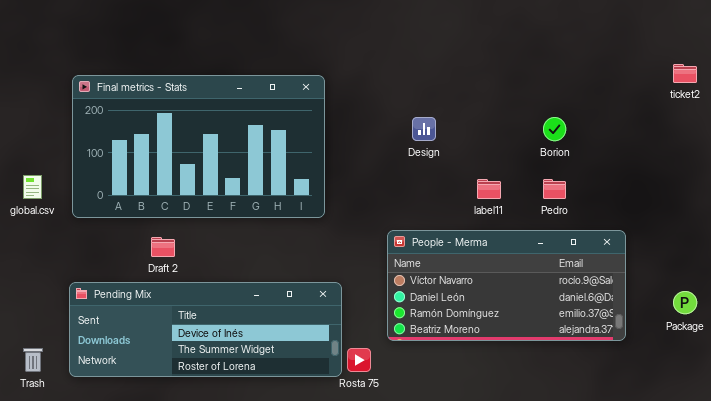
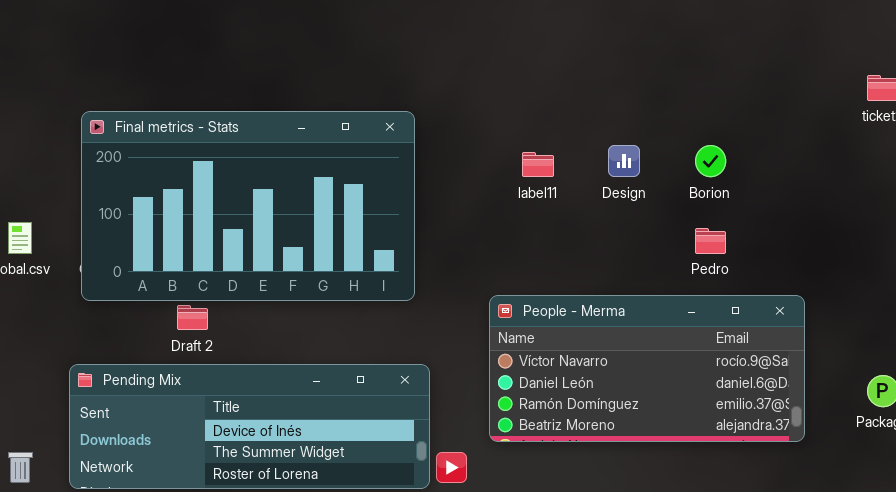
Final metrics - Stats: [72,75,325,218] -> [81,111,415,301], moved
Design: [412,117,436,141] -> [608,145,640,177], moved
label11: [477,179,501,199] -> [522,152,554,177], moved

